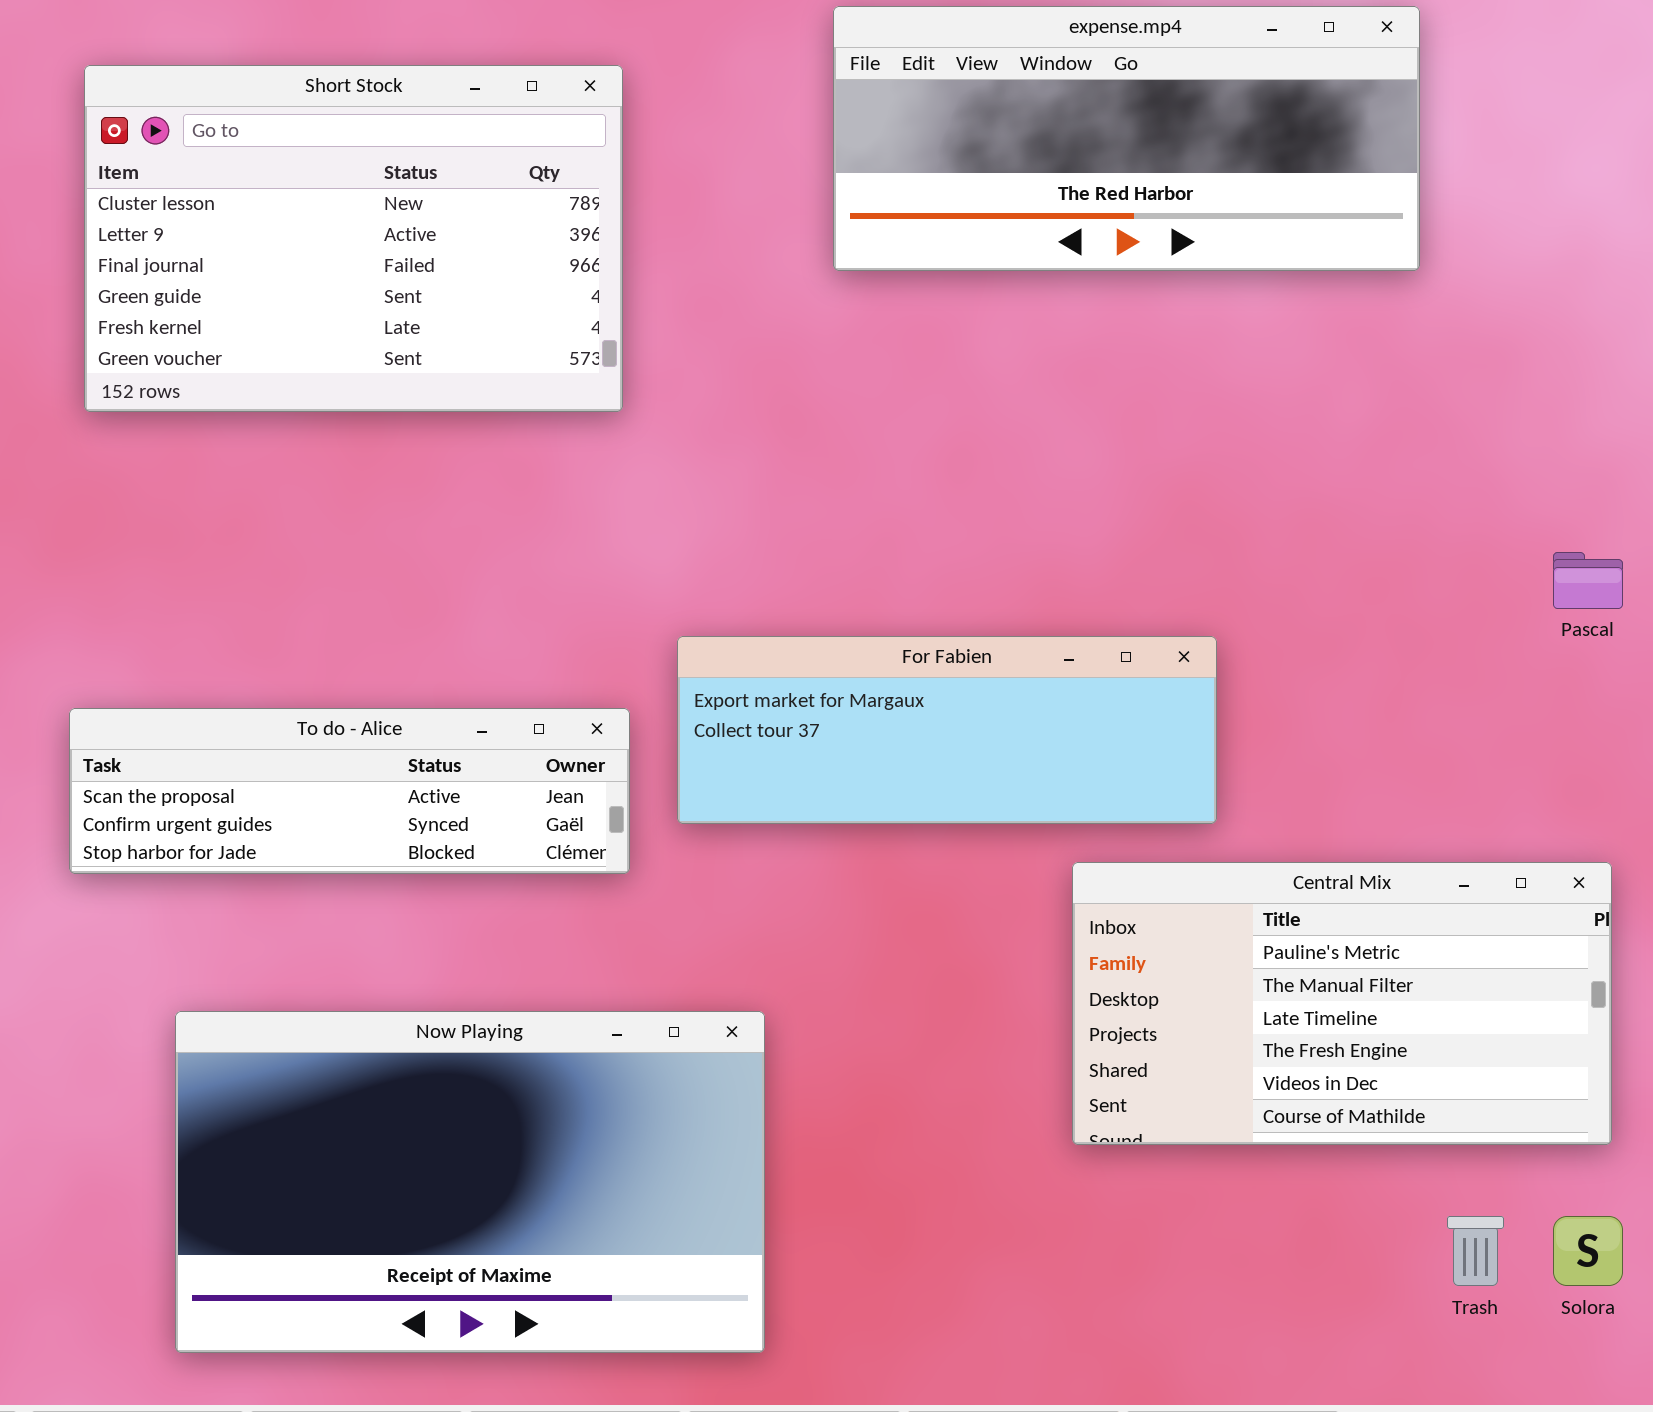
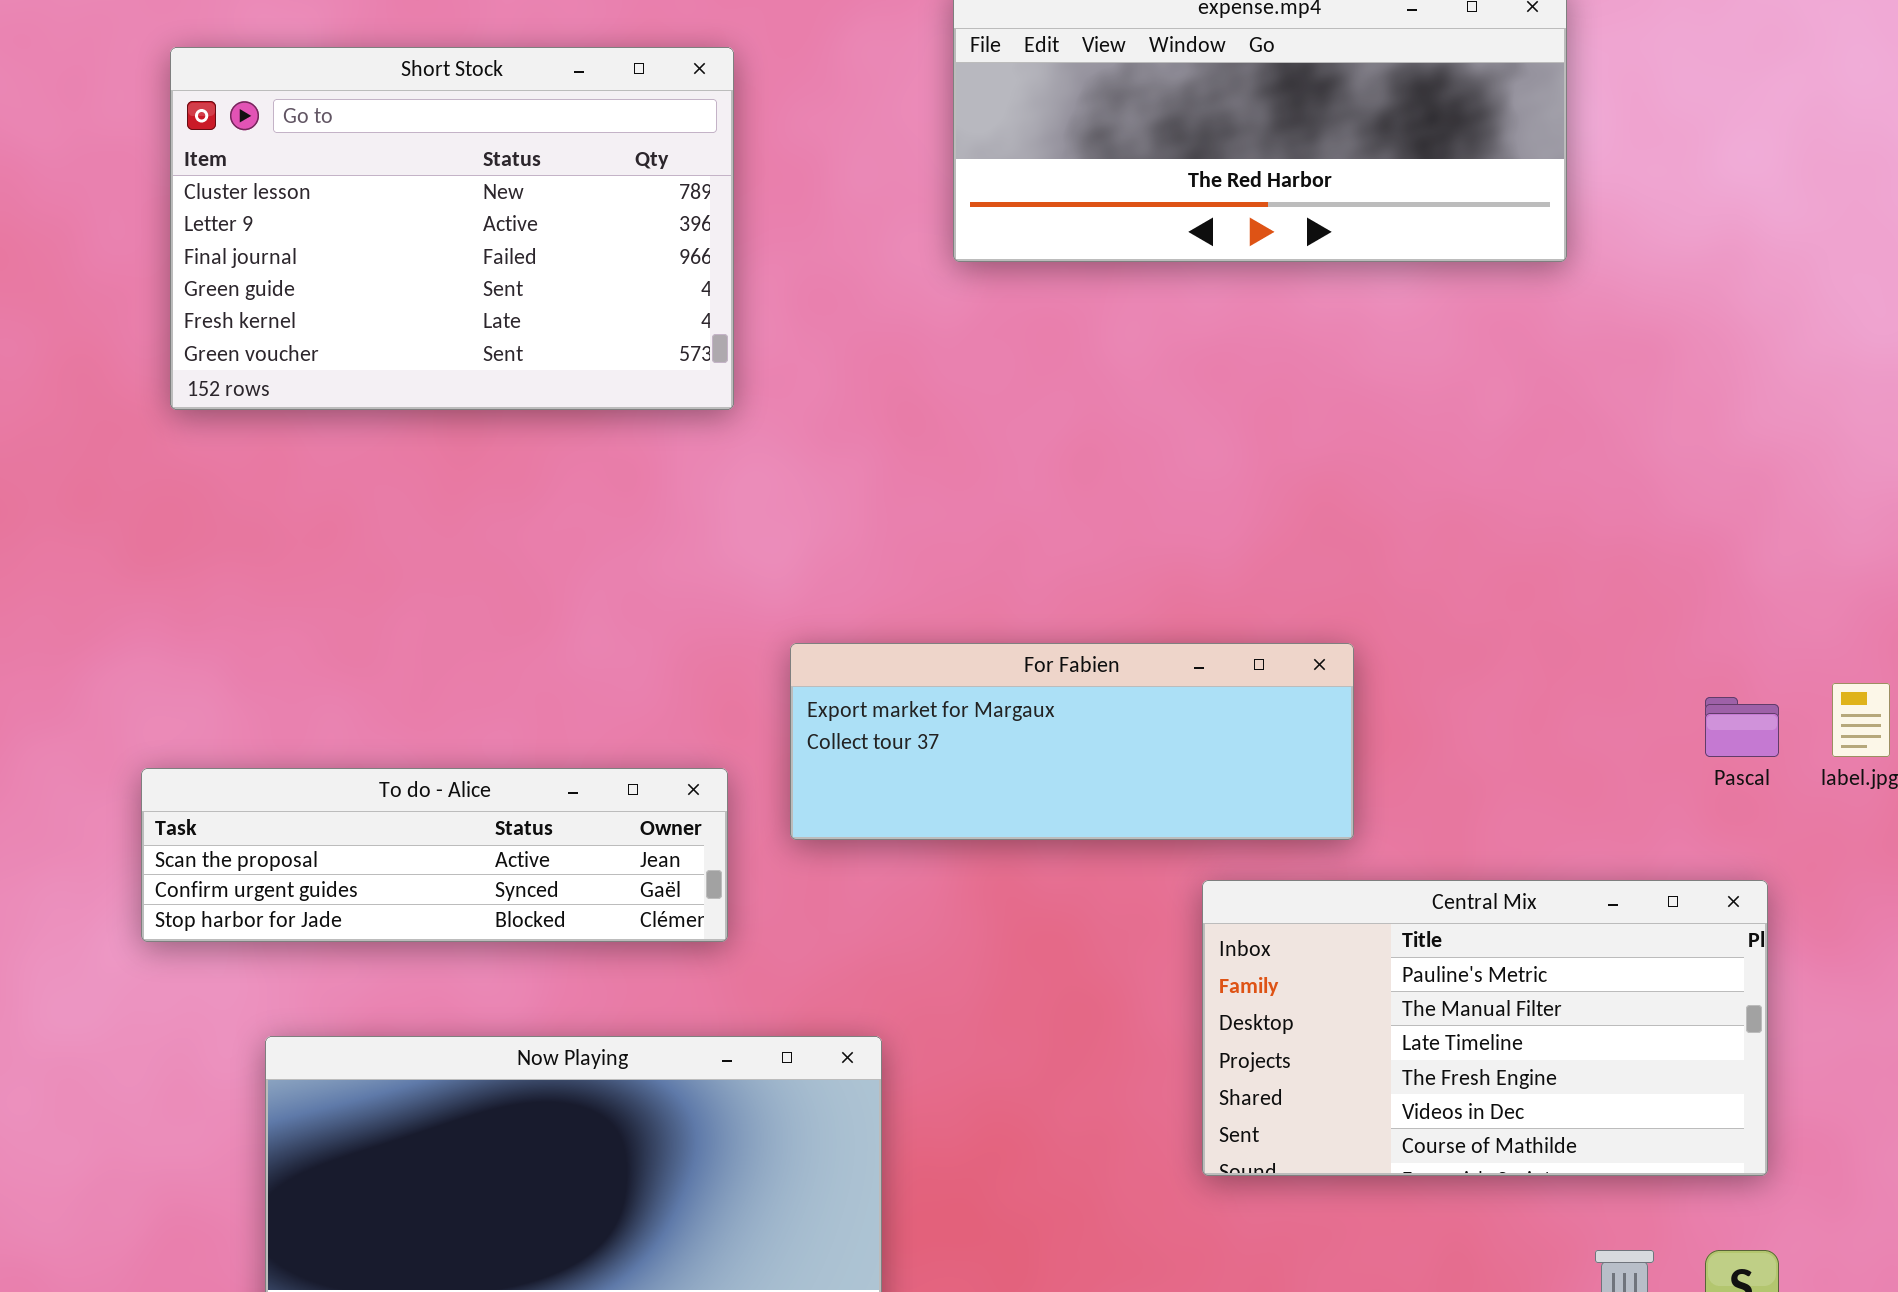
Pascal: [1553,552,1623,609] -> [1705,697,1779,757], moved
To do - Alice: [69,708,630,874] -> [141,768,728,942], moved

